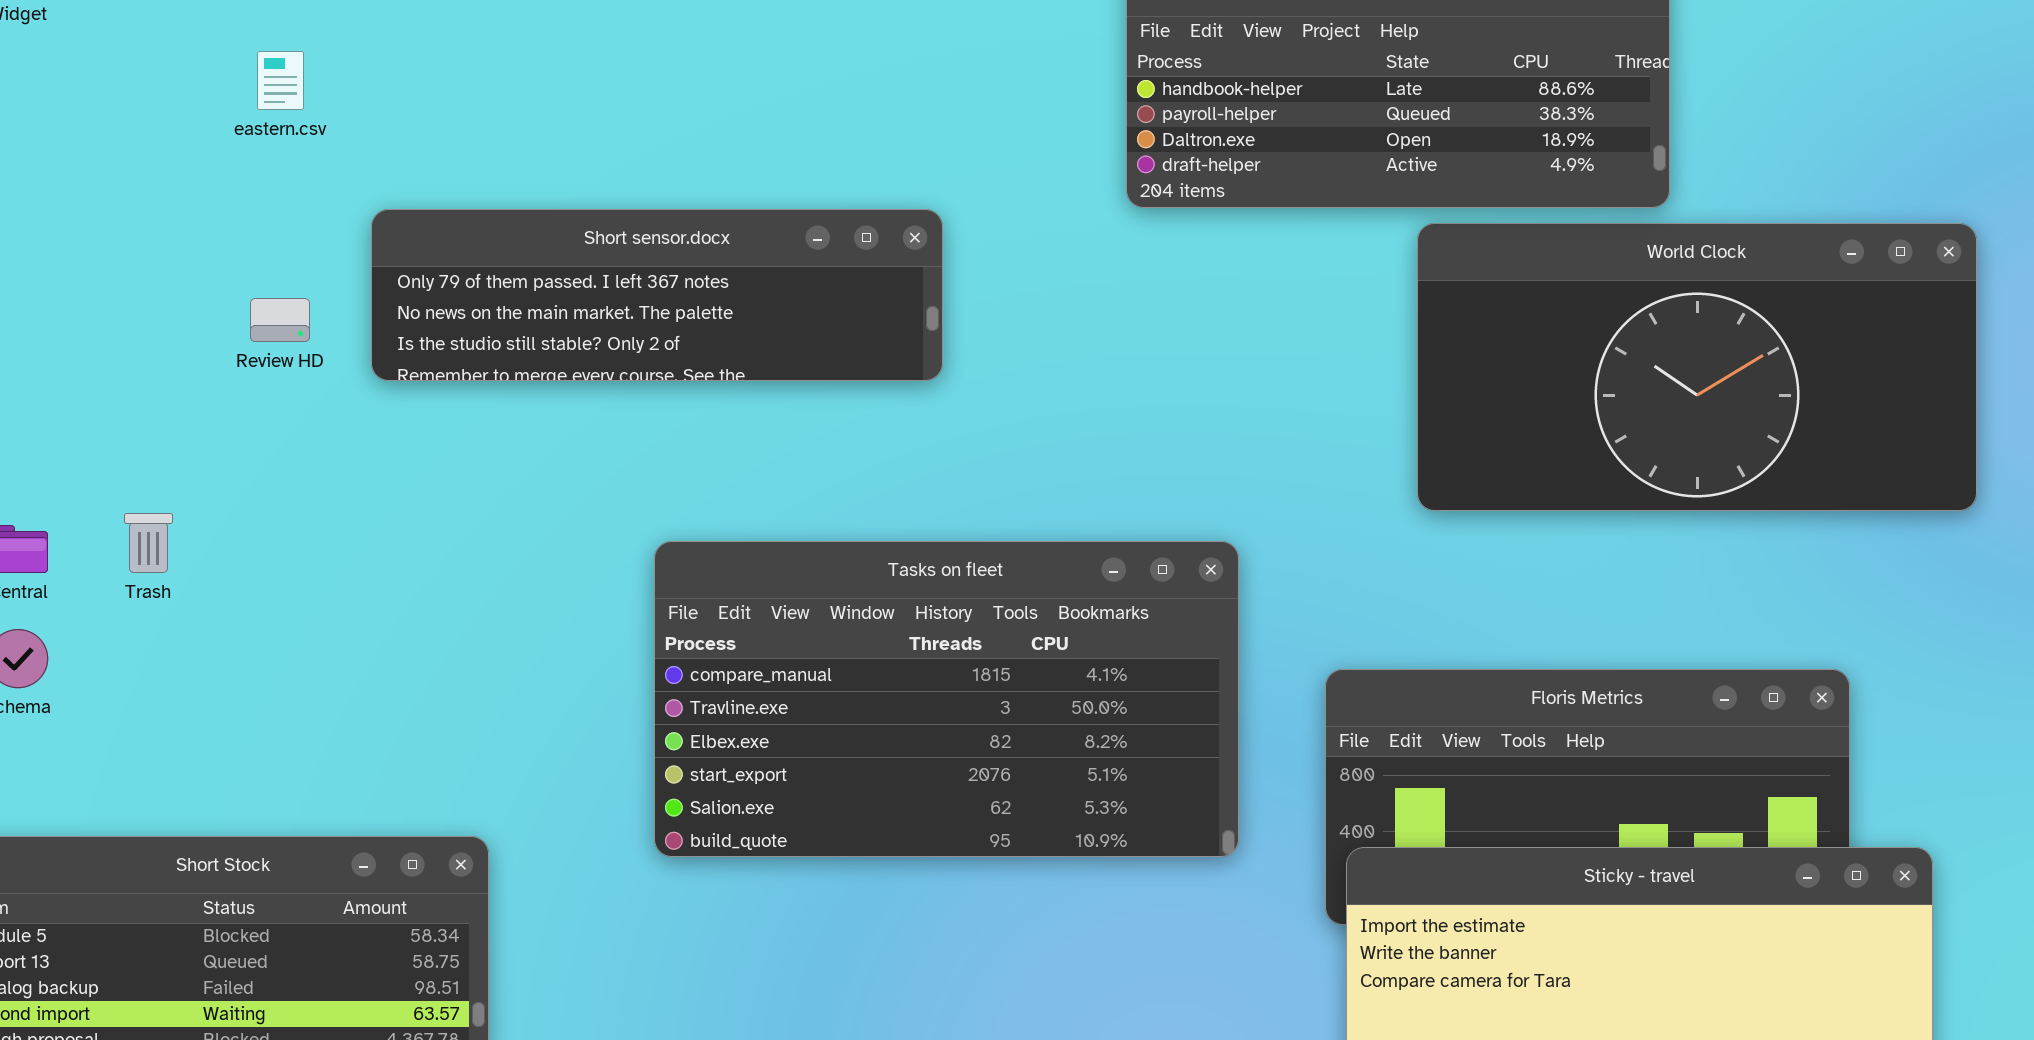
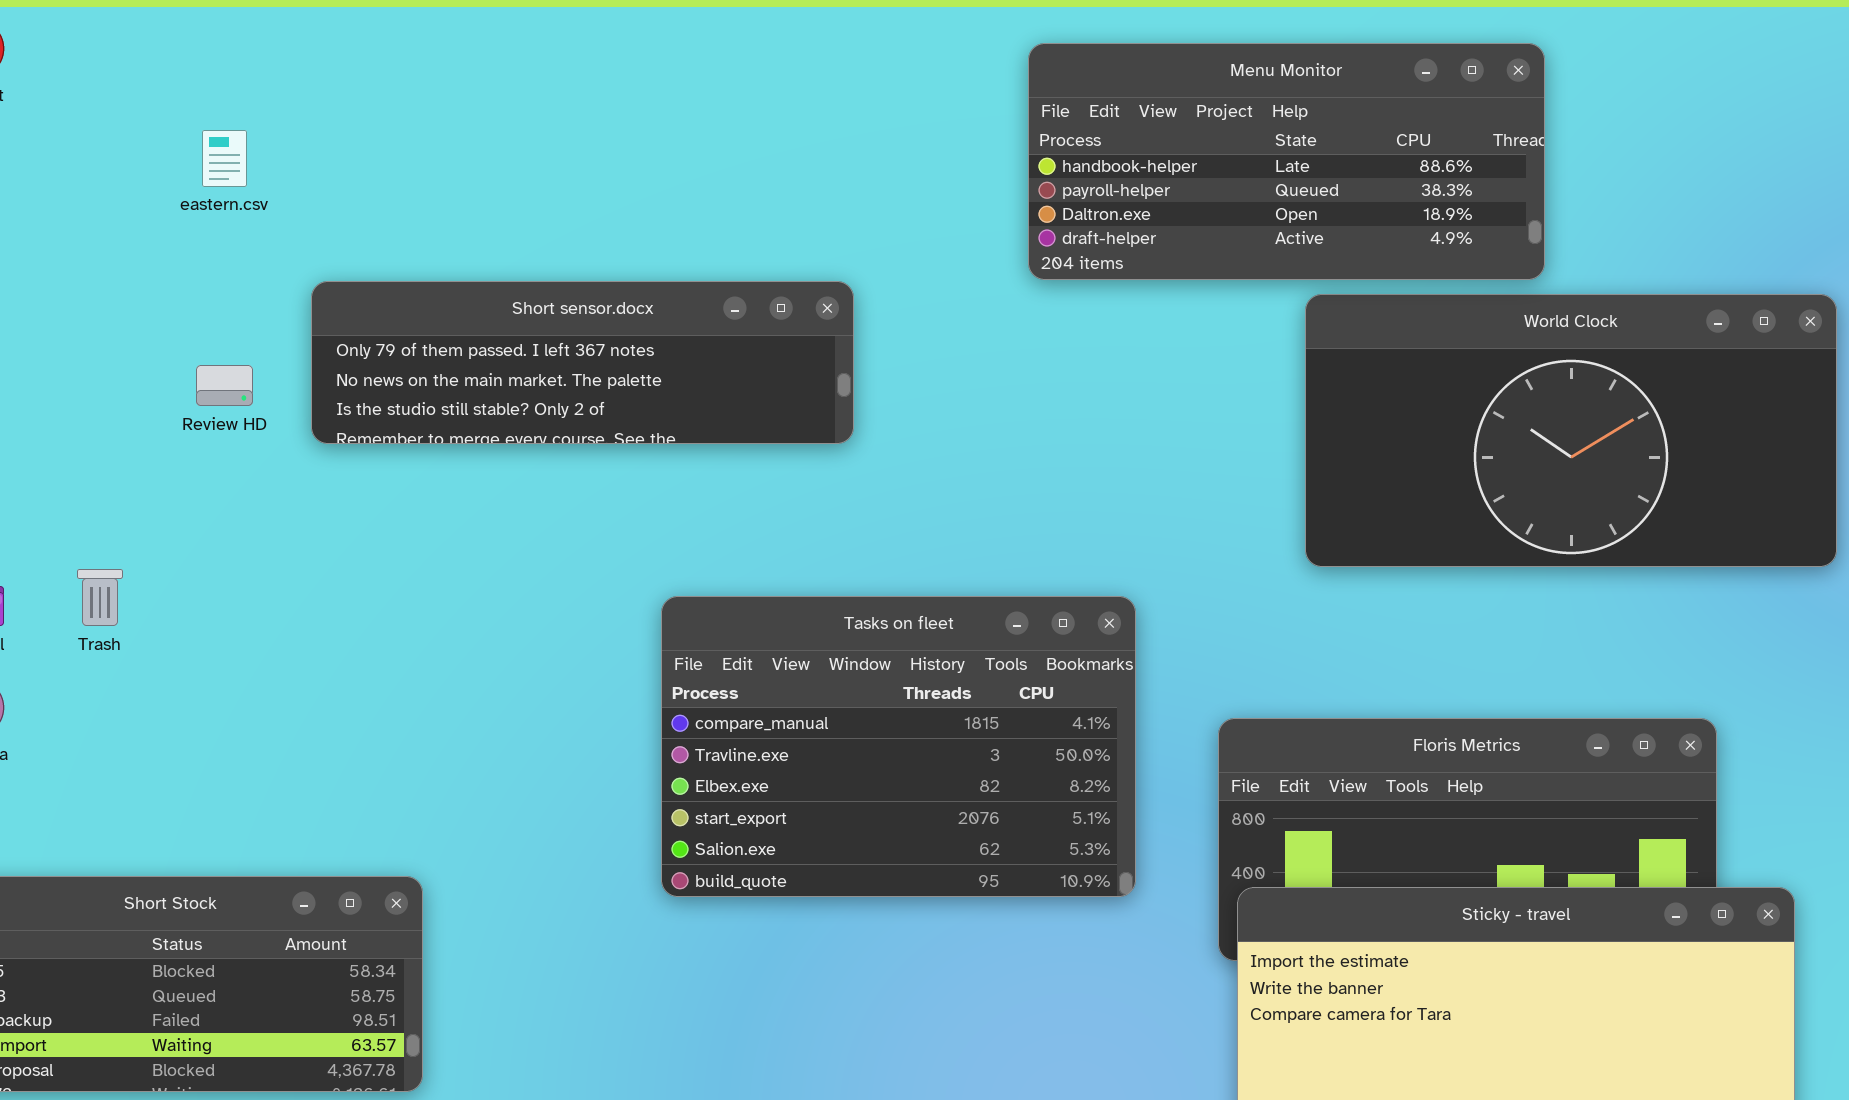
Tasks on fleet: [654,541,1239,857] -> [661,596,1136,897], resized

